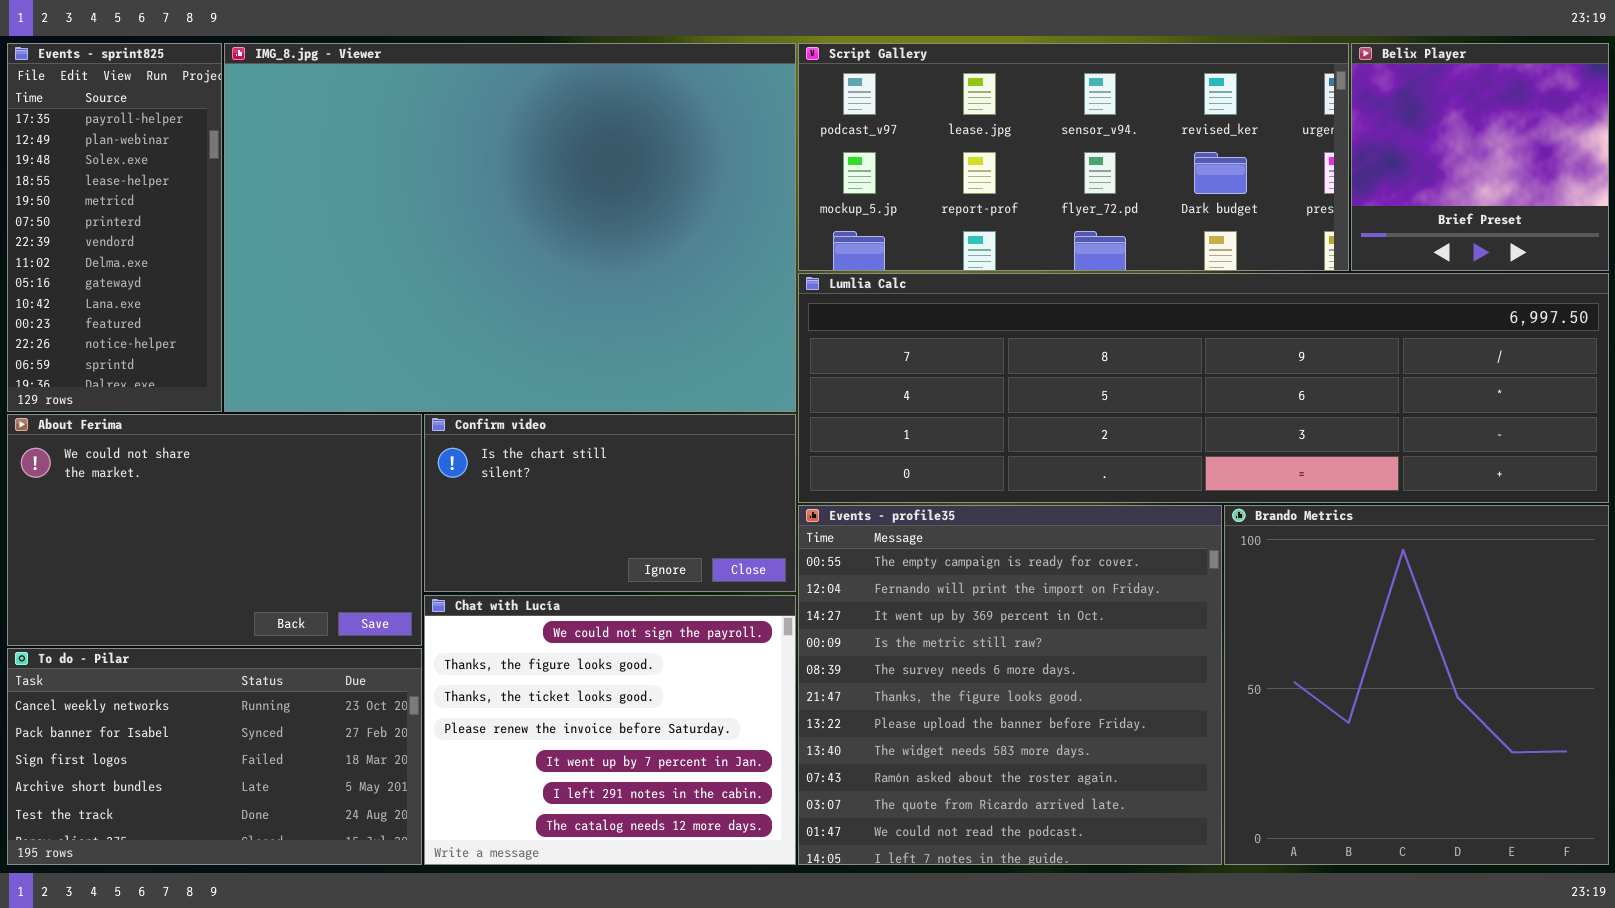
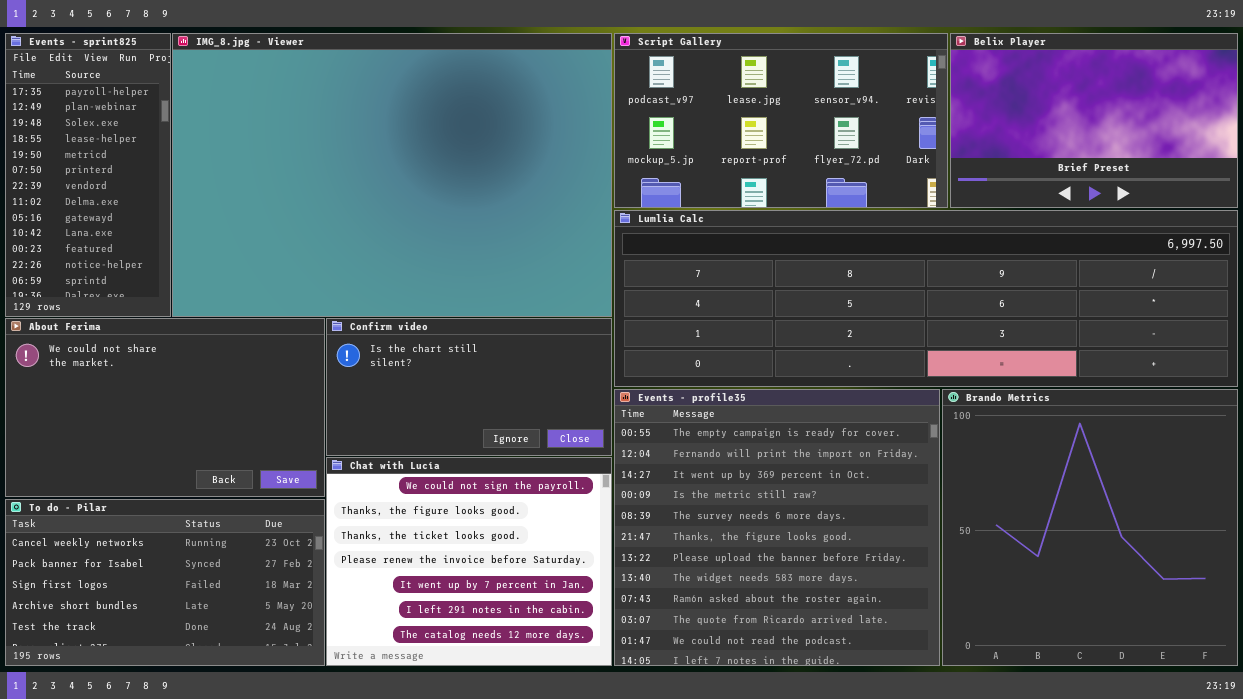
Script Gallery: [798,43,1349,271] -> [614,33,948,208], resized
Belix Player: [1351,43,1609,271] -> [950,33,1238,208], resized

